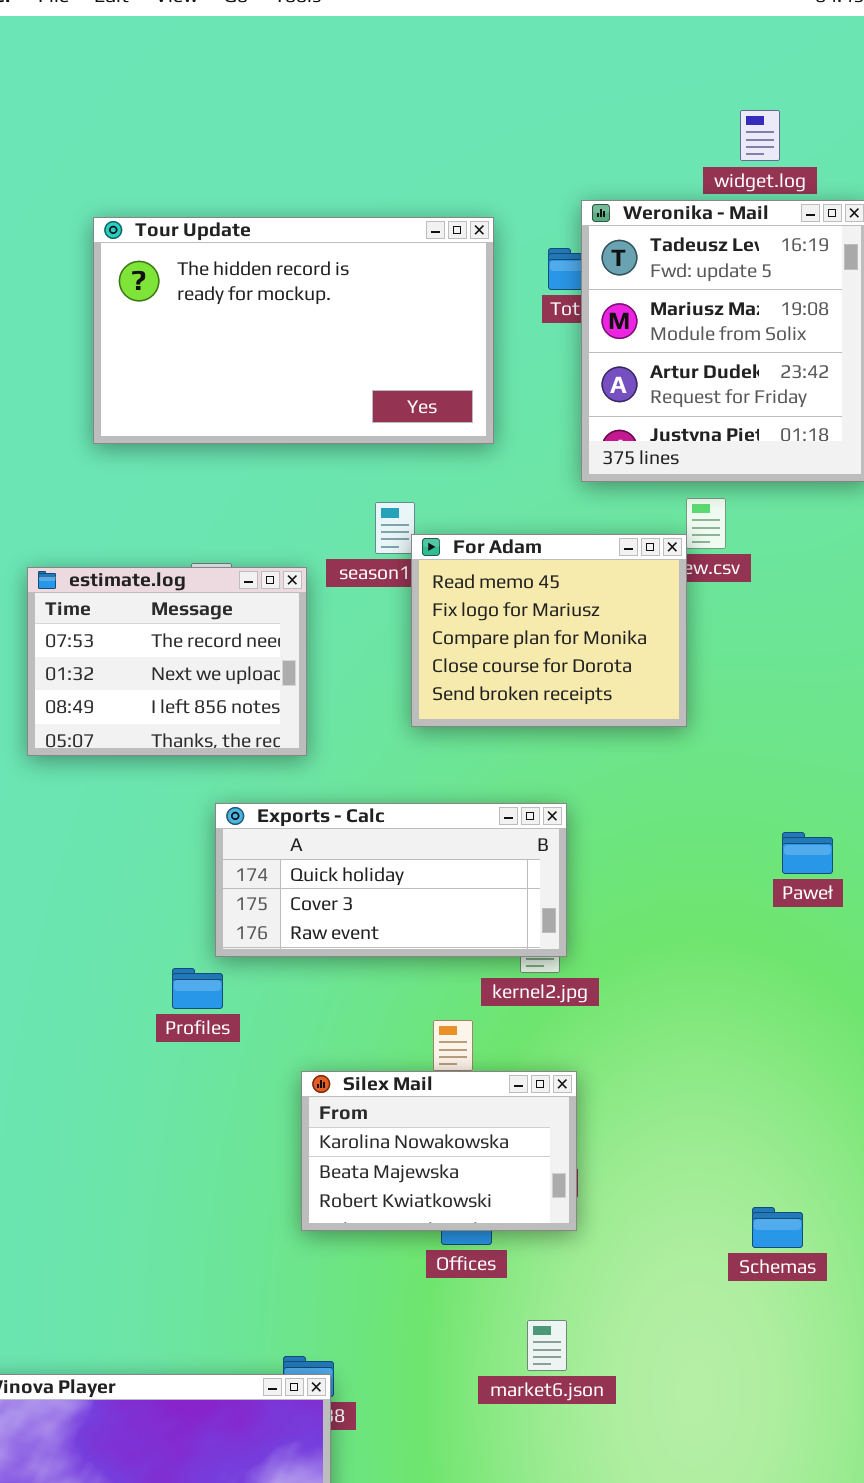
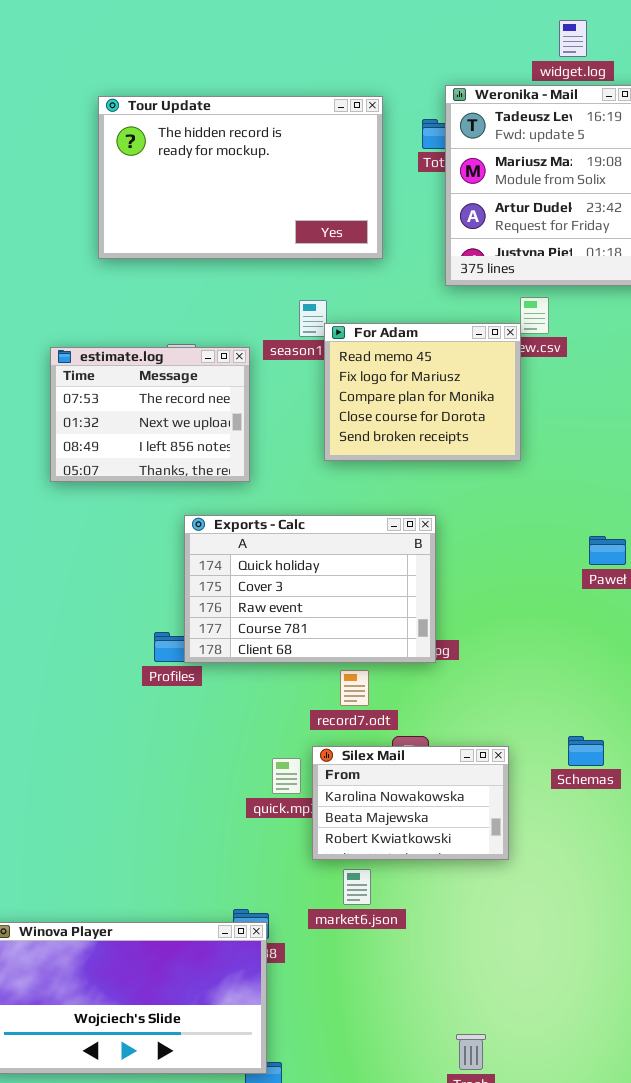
Exports - Calc: [215,803,567,957] -> [184,515,436,663], resized
Silex Mail: [301,1071,577,1231] -> [312,746,509,860], moved
Schemas: [752,1207,803,1248] -> [568,736,604,766], moved
market6.json: [527,1320,567,1371] -> [343,869,371,905], moved

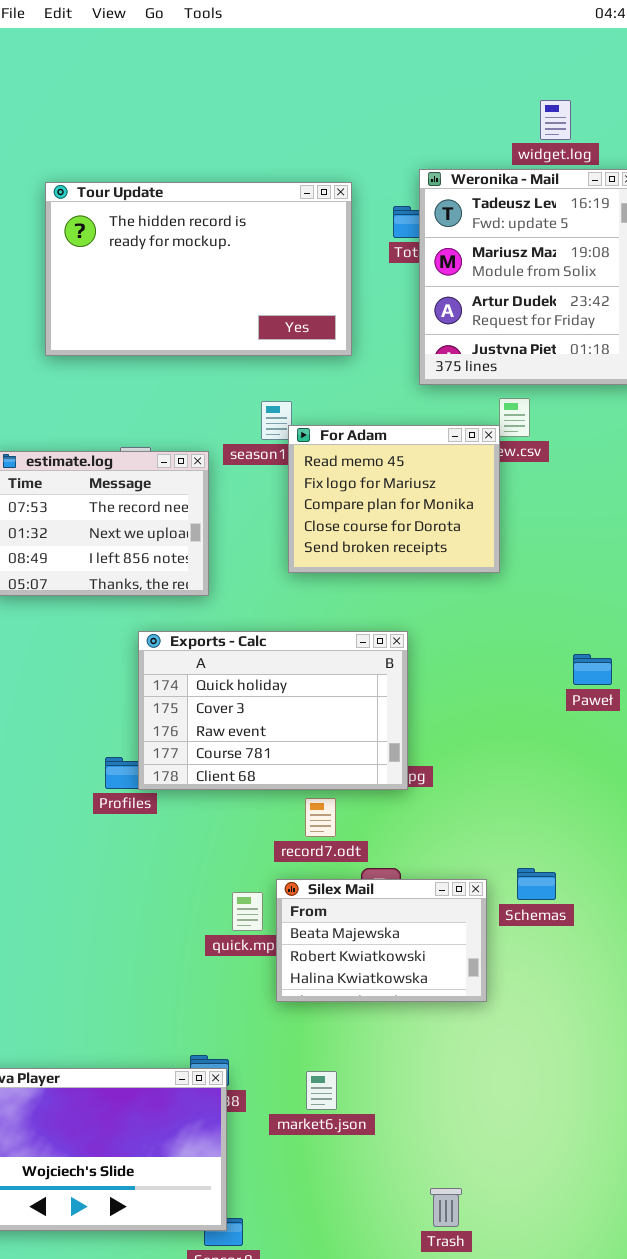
Schemas: [568,736,604,766] -> [517,868,556,900], moved
Silex Mail: [312,746,509,860] -> [276,879,487,1002], scrolled down 1 row
market6.json: [343,869,371,905] -> [306,1071,337,1110], moved

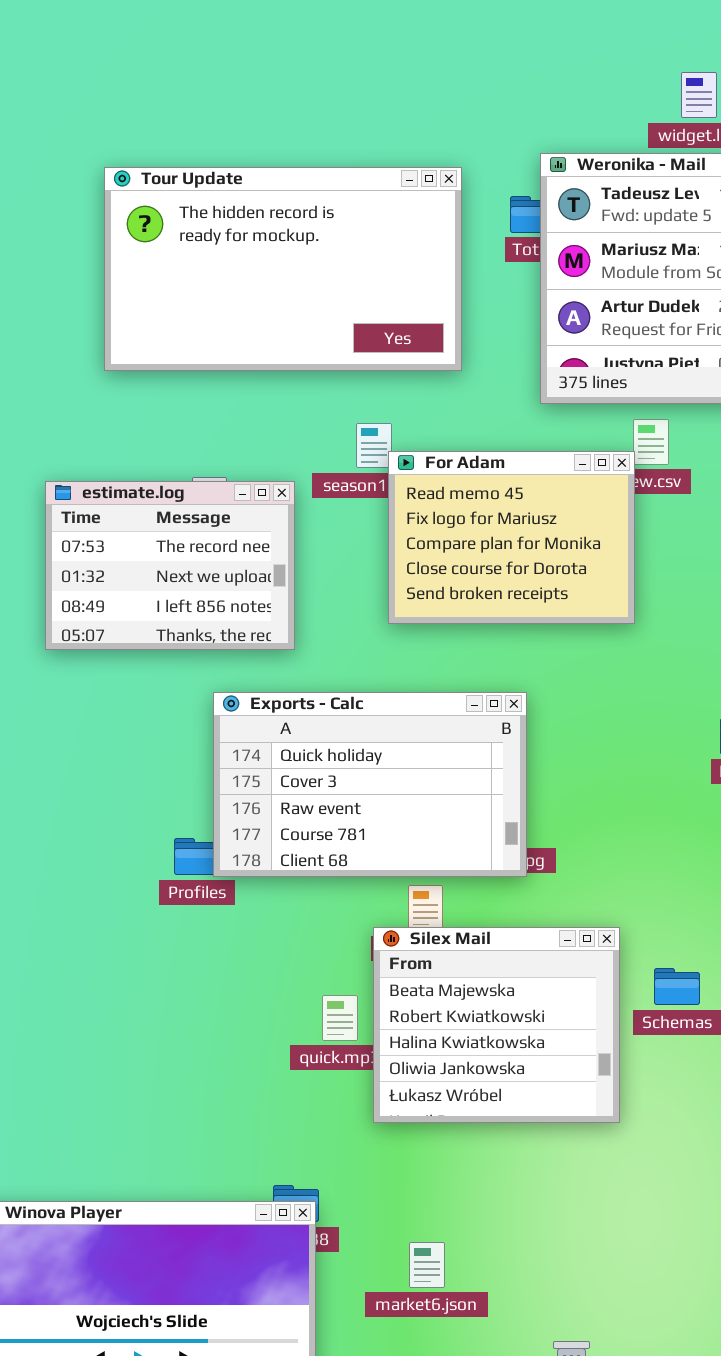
Silex Mail: [276,879,487,1002] -> [373,927,620,1123], resized
market6.json: [306,1071,337,1110] -> [409,1242,445,1288], moved

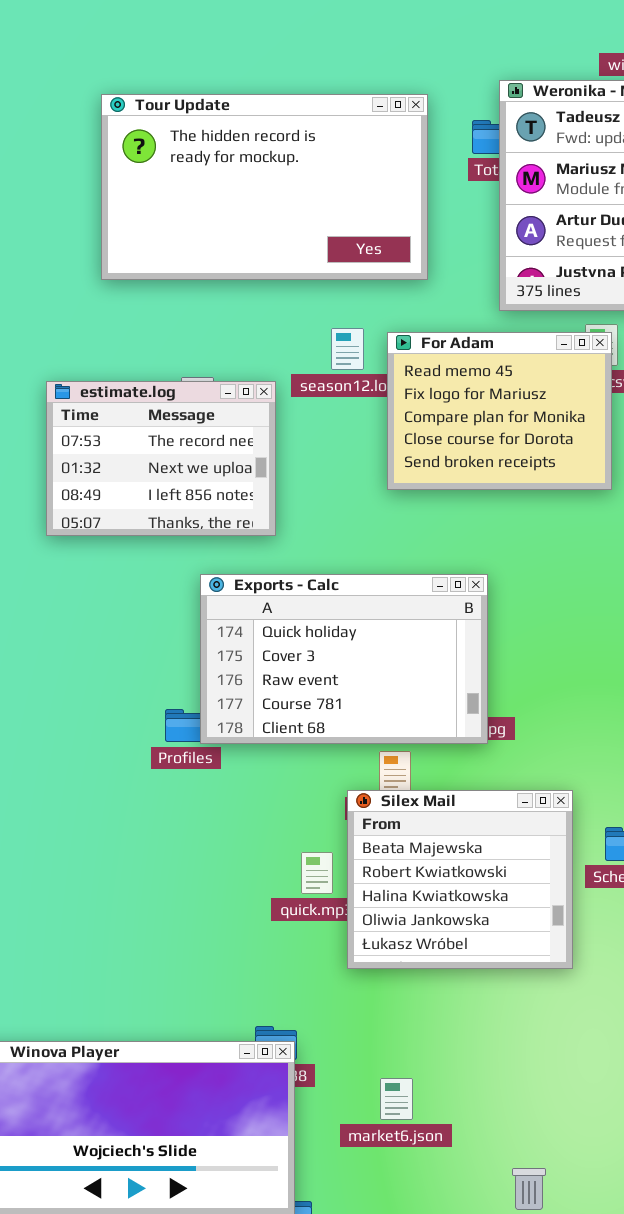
For Adam: [388,451,635,624] -> [387,332,612,490], moved

